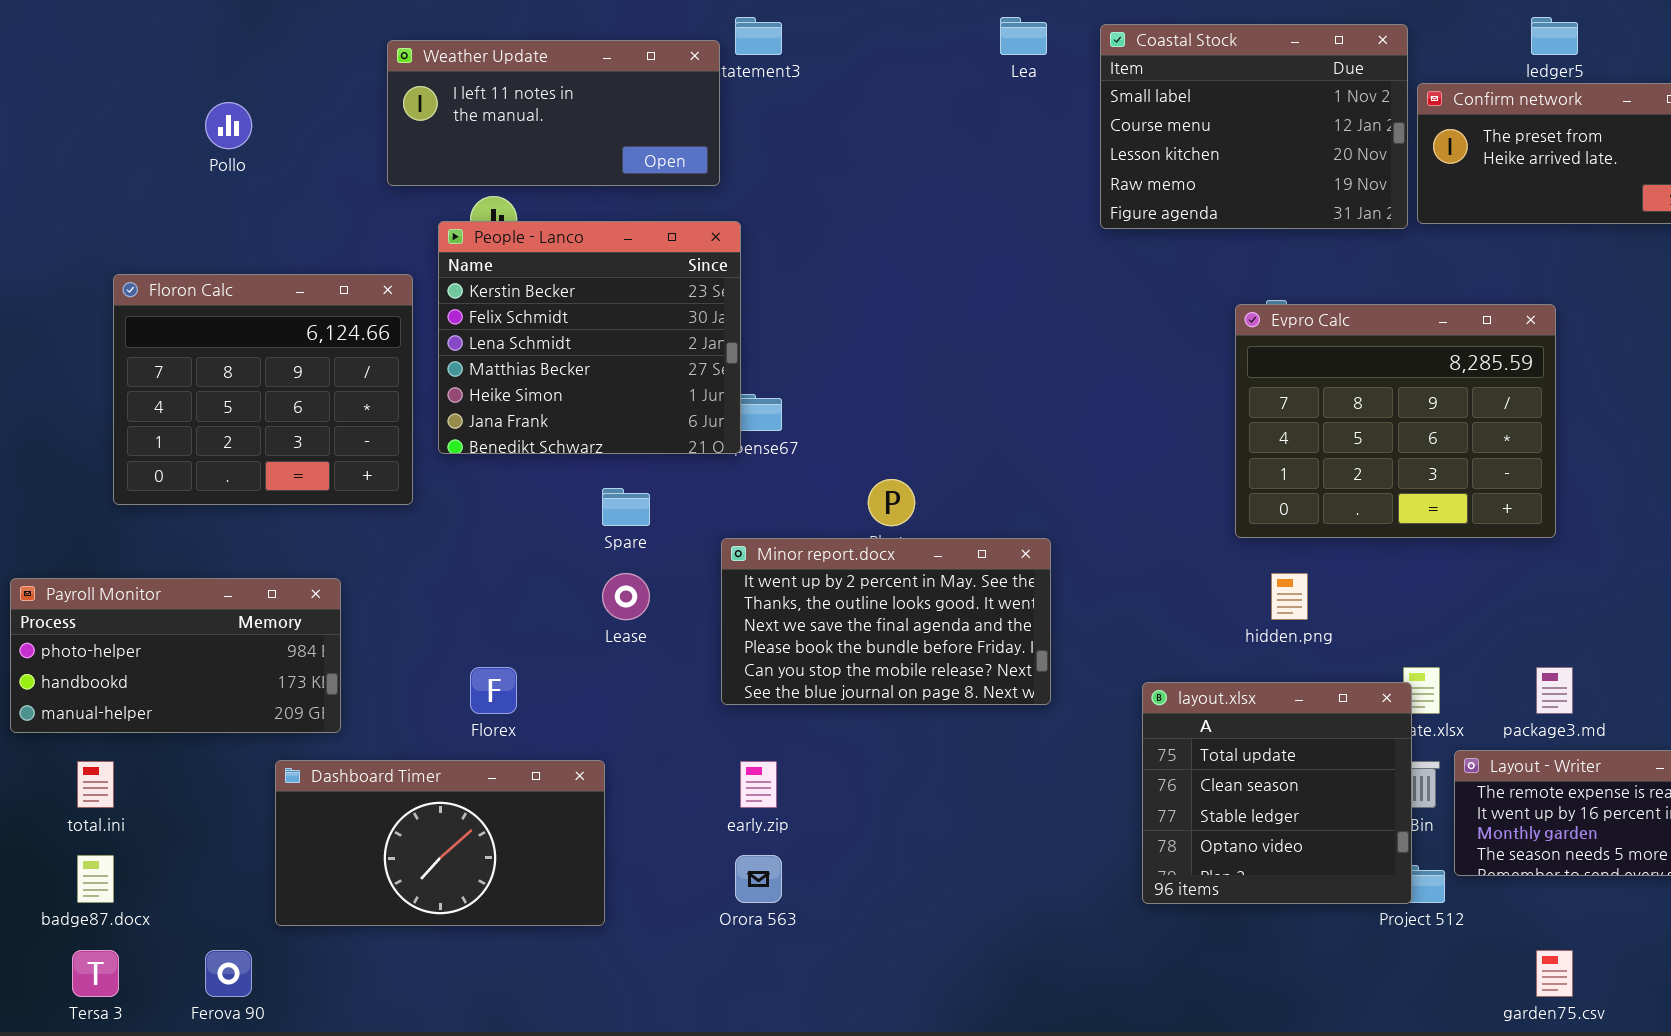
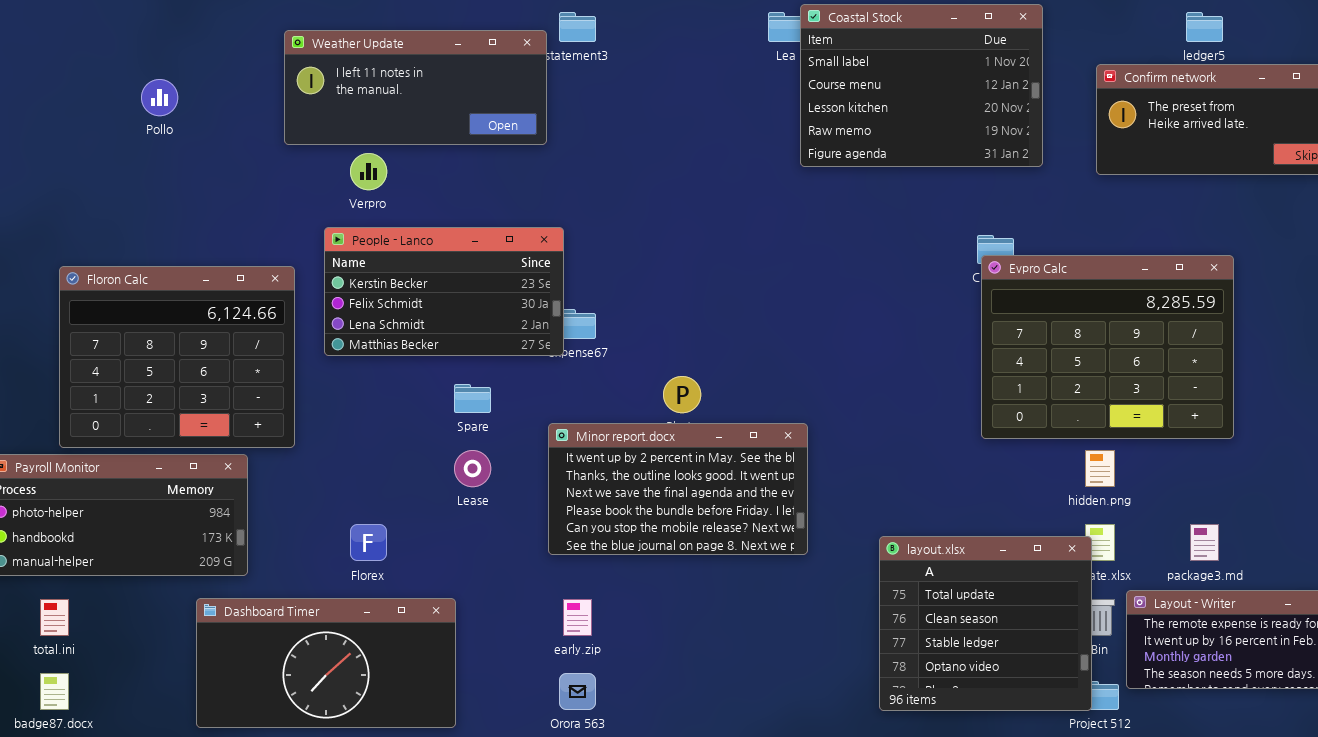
Coastal Stock: [1100,24,1408,229] -> [800,4,1043,167], moved
People - Lanco: [438,221,741,454] -> [324,227,564,356], resized
Floron Calc: [113,274,413,505] -> [59,266,295,448], moved
Evpro Calc: [1235,304,1556,538] -> [981,255,1234,439], moved
hidden.png: [1271,573,1308,620] -> [1085,450,1115,487], moved

